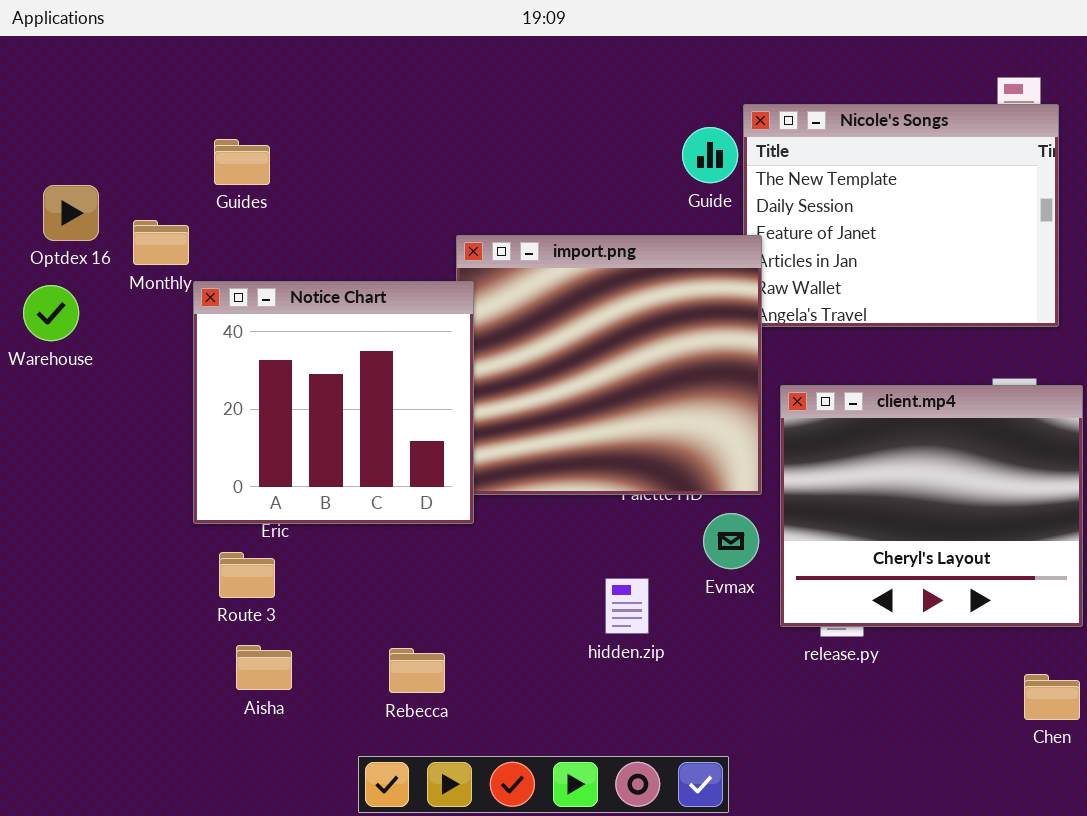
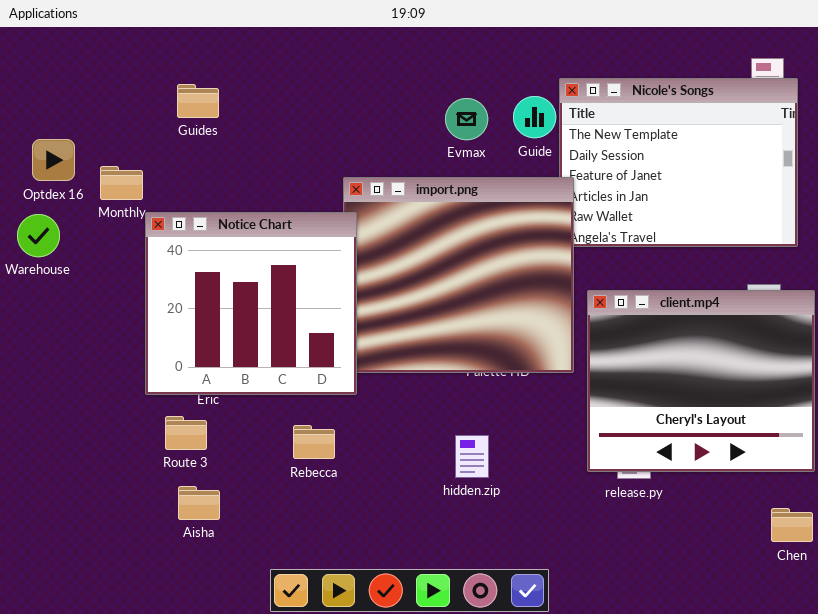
Guides: [214,139,270,185] -> [177,84,219,118], moved
Evmax: [703,513,759,569] -> [445,98,488,140], moved
Rebecca: [389,648,445,693] -> [293,425,335,459], moved

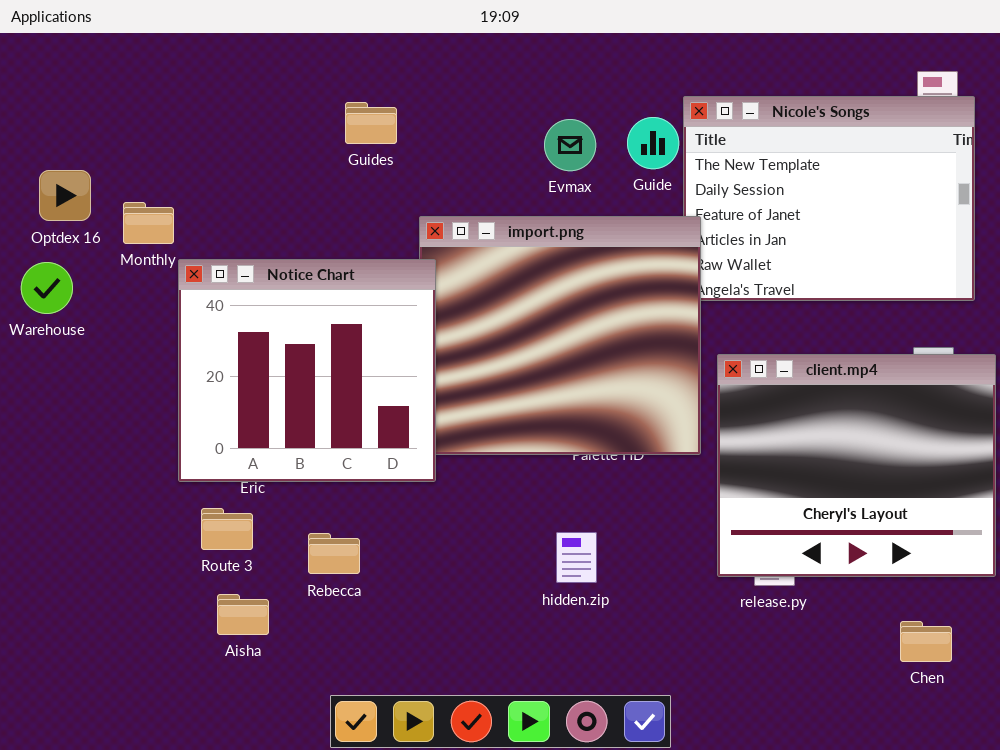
Guides: [177,84,219,118] -> [345,102,397,144], moved
Rebecca: [293,425,335,459] -> [308,533,360,574], moved
Chen: [771,508,813,542] -> [900,621,952,662], moved

